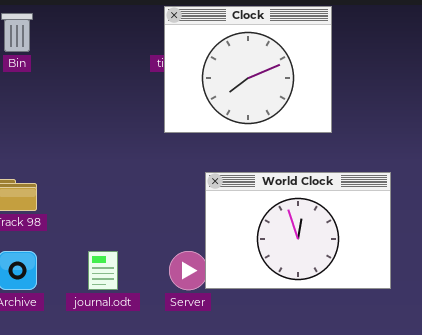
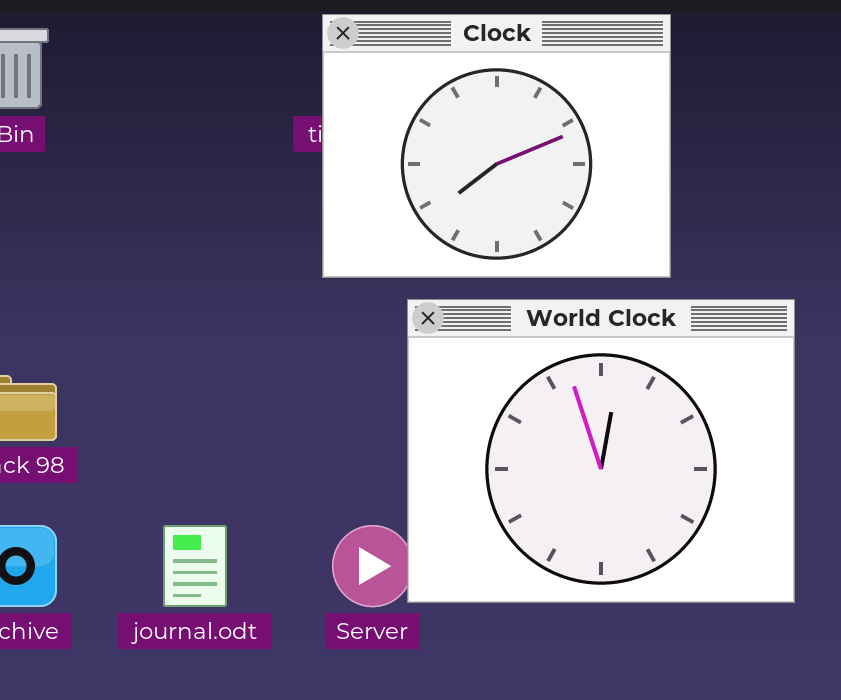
World Clock: [205,172,391,289] -> [407,299,795,603], resized

